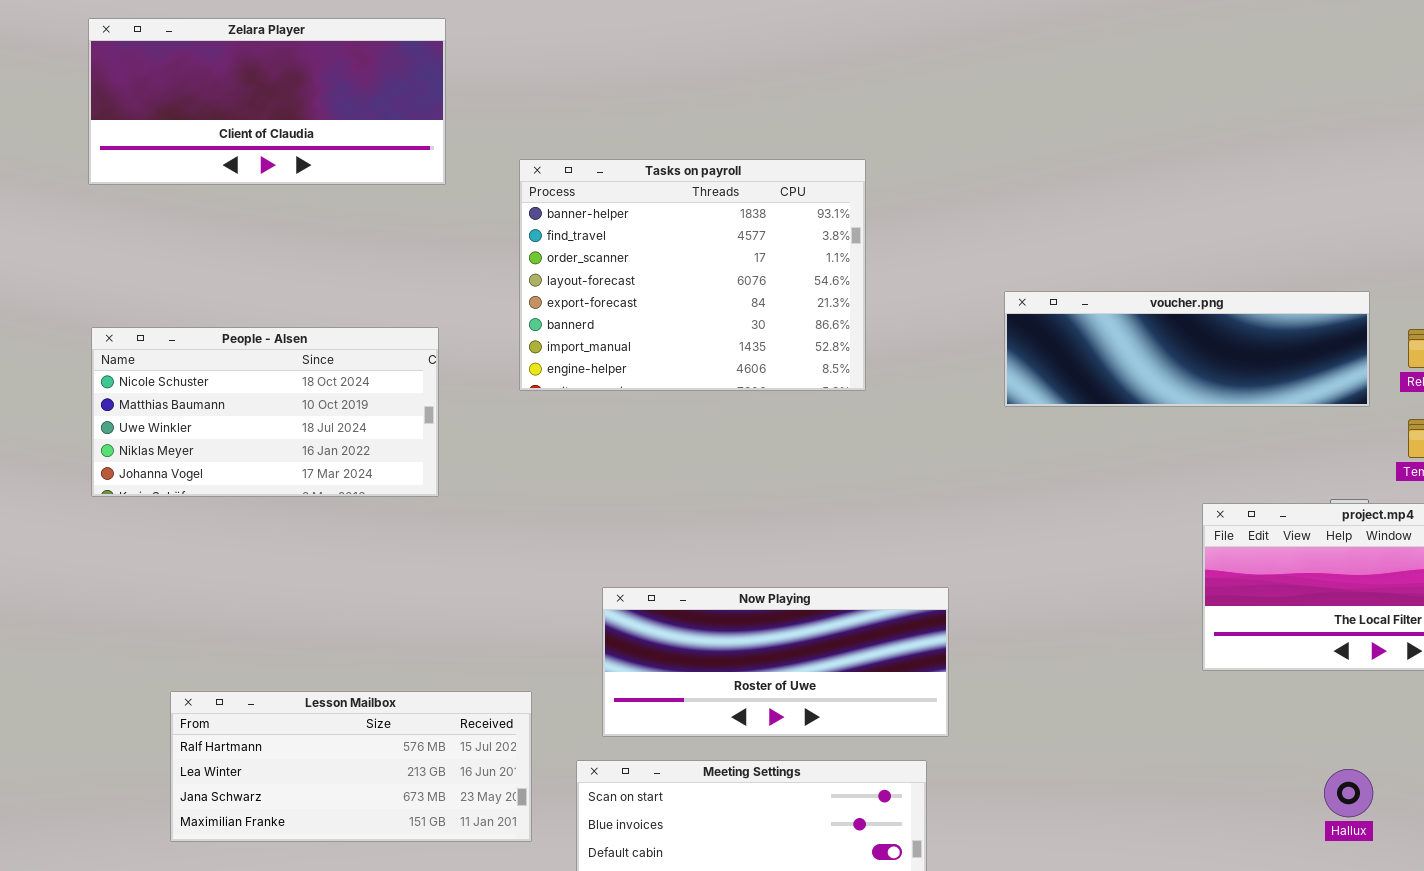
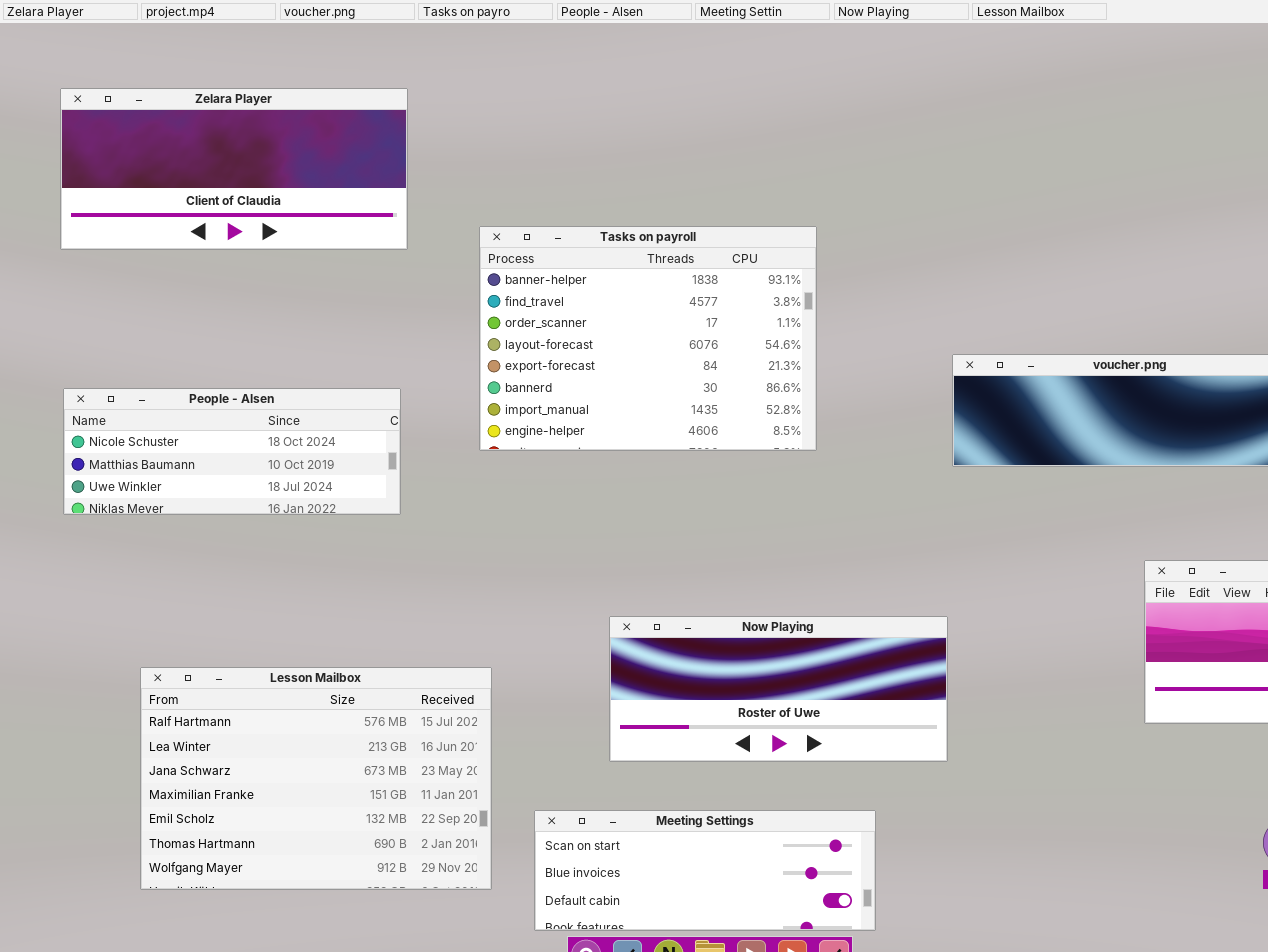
People - Alsen: [91,327,439,497] -> [63,388,401,515], resized
Now Playing: [602,587,949,737] -> [609,616,948,762], moved
Lesson Mailbox: [170,691,532,842] -> [140,667,492,890], resized

